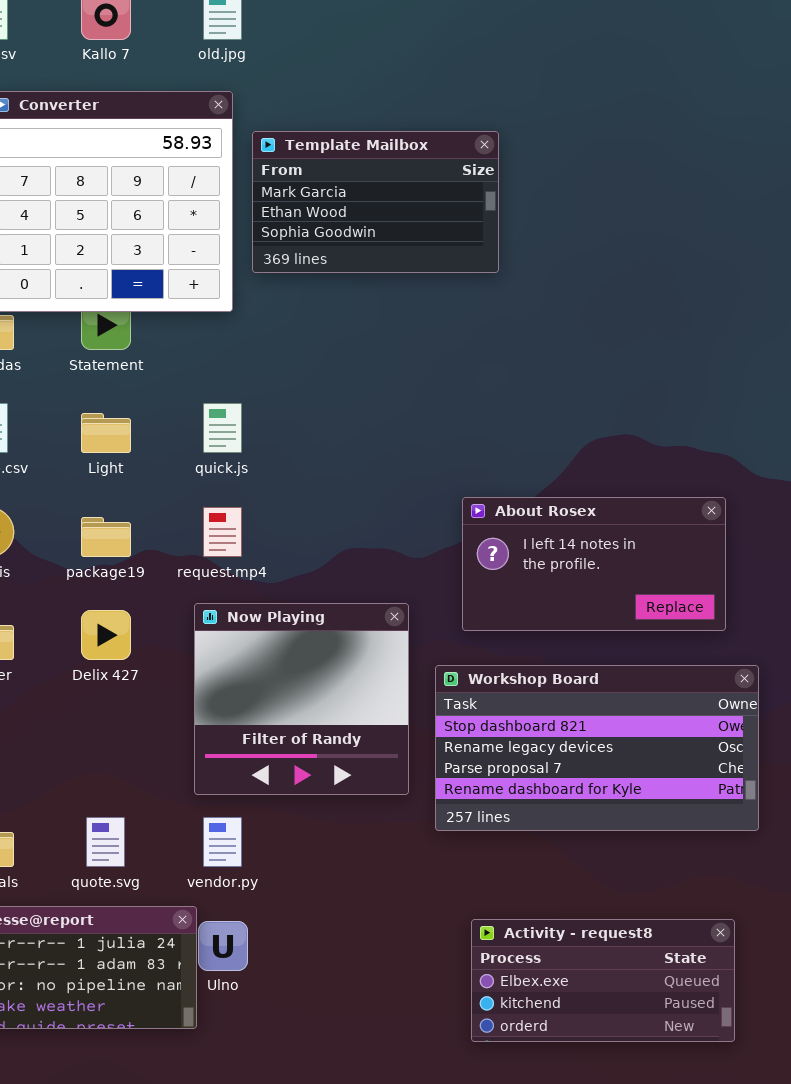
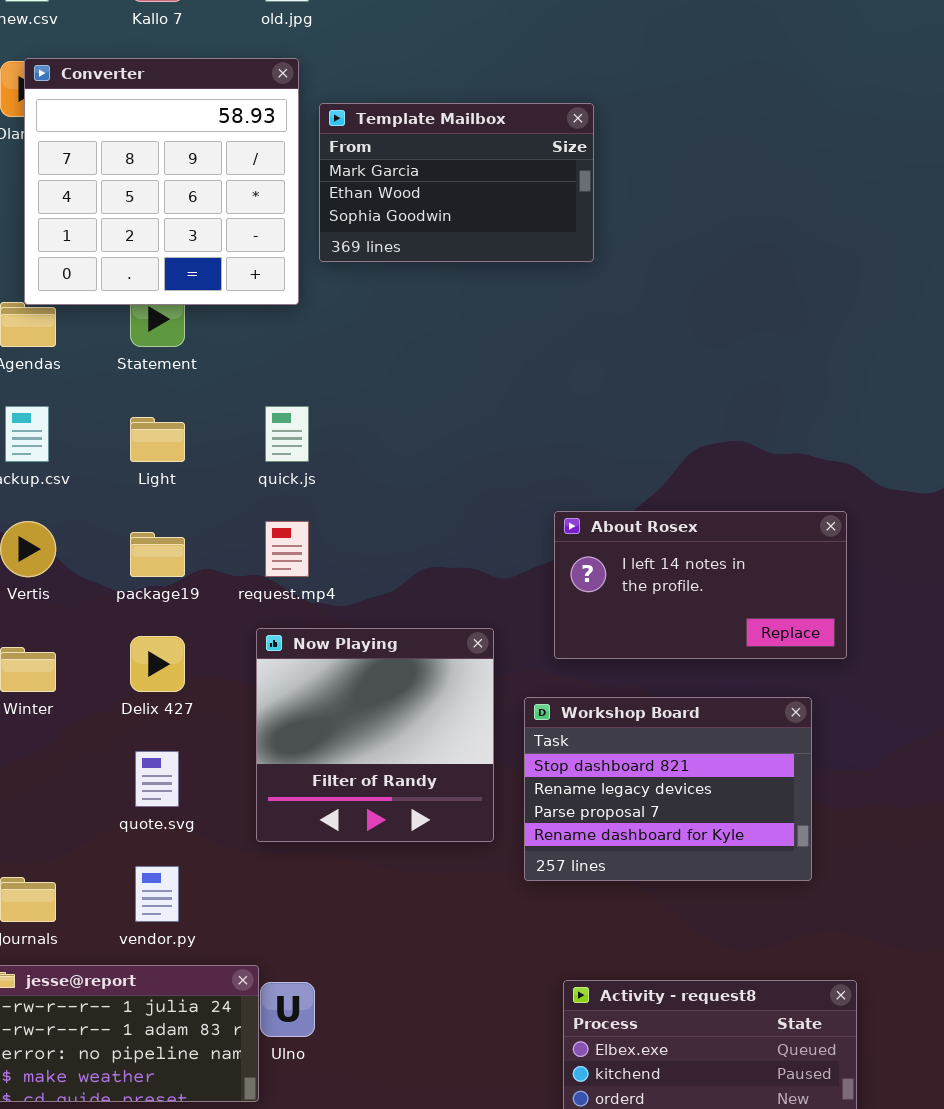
Workshop Board: [435,665,759,831] -> [524,697,812,881], resized
quote.svg: [86,817,125,867] -> [135,751,179,807], moved
vendor.py: [203,817,242,867] -> [135,866,179,922], moved

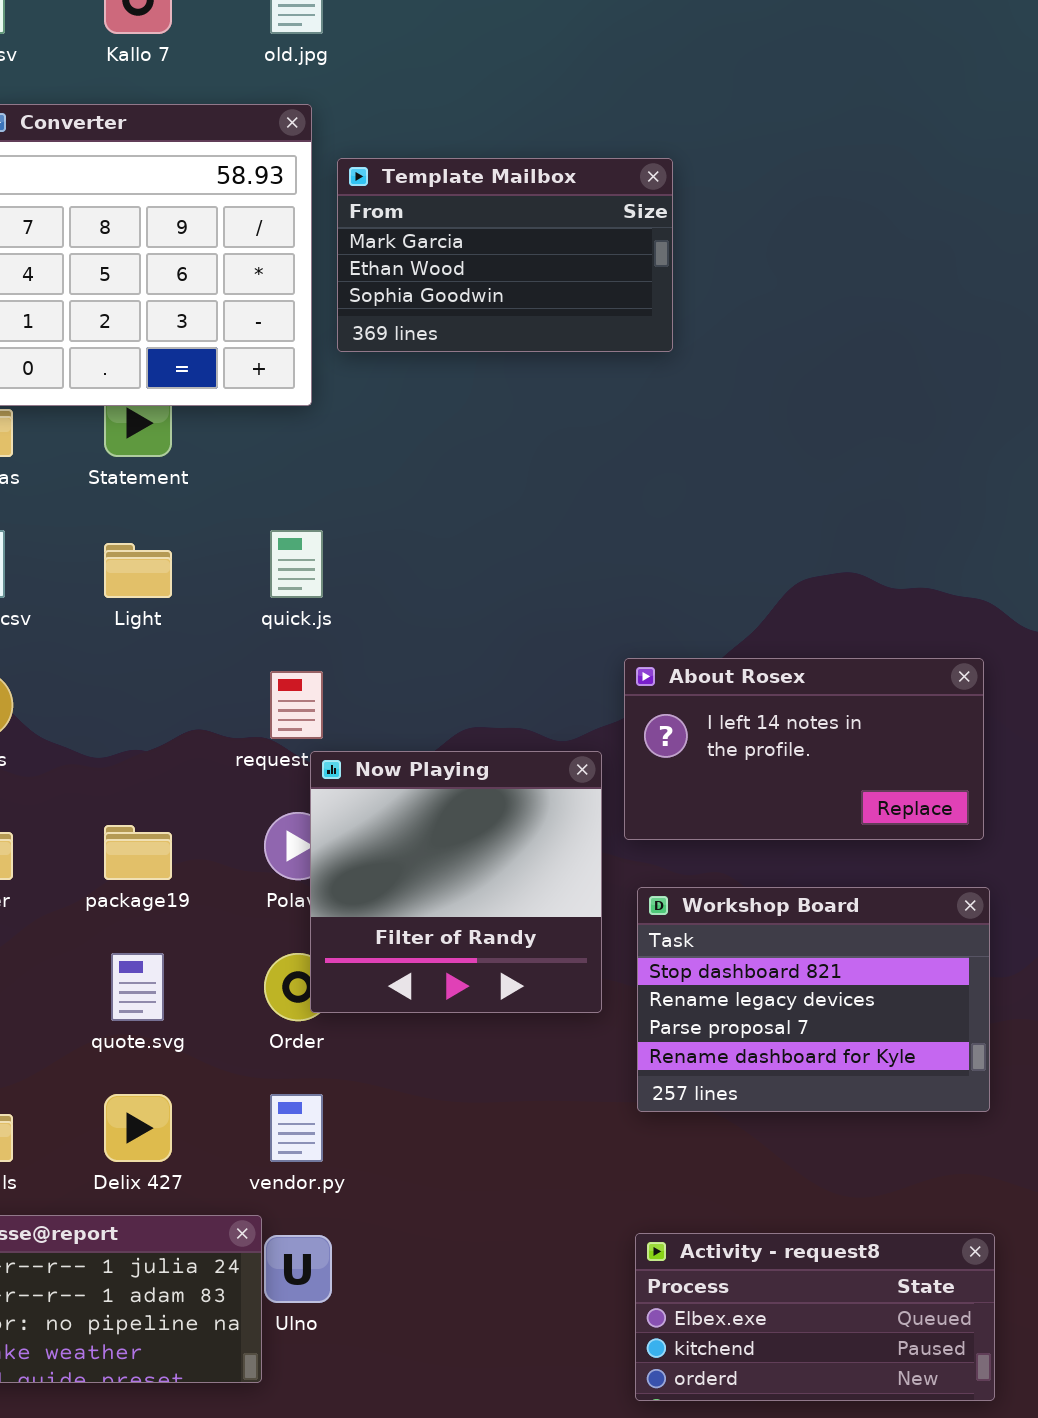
package19: [130,532,185,577] -> [104,825,172,880], moved
Now Playing: [256,628,494,842] -> [310,751,602,1013], moved
Delix 427: [130,636,185,692] -> [104,1094,172,1162], moved
Workshop Board: [524,697,812,881] -> [637,887,990,1112], moved
vendor.py: [135,866,179,922] -> [270,1094,323,1162], moved

